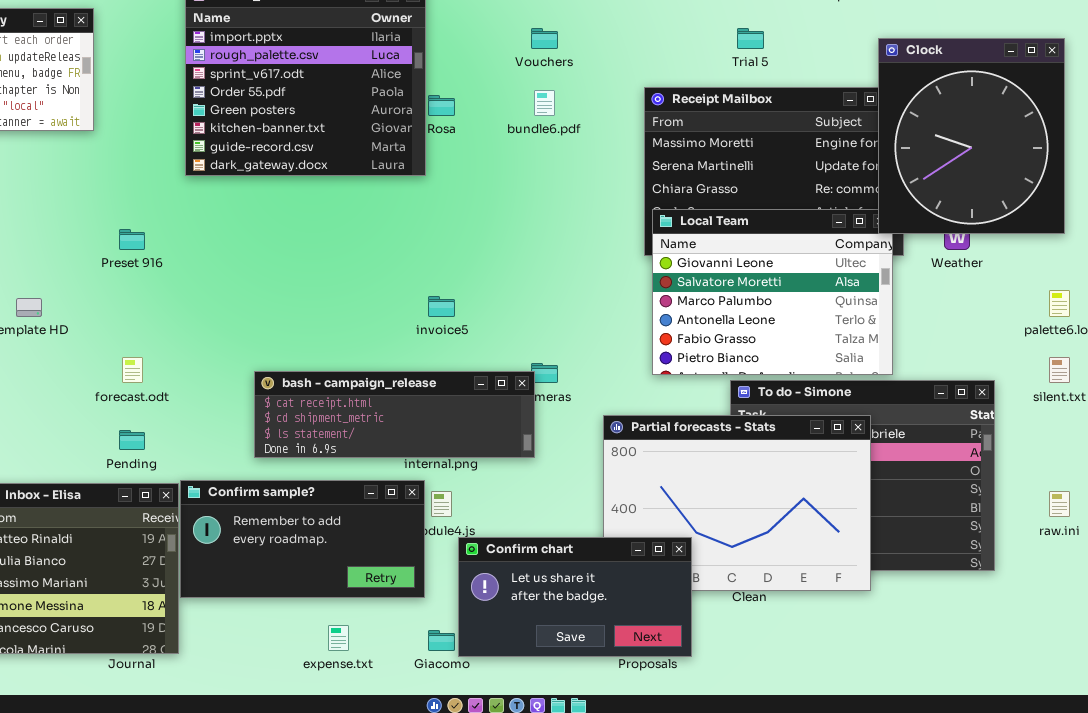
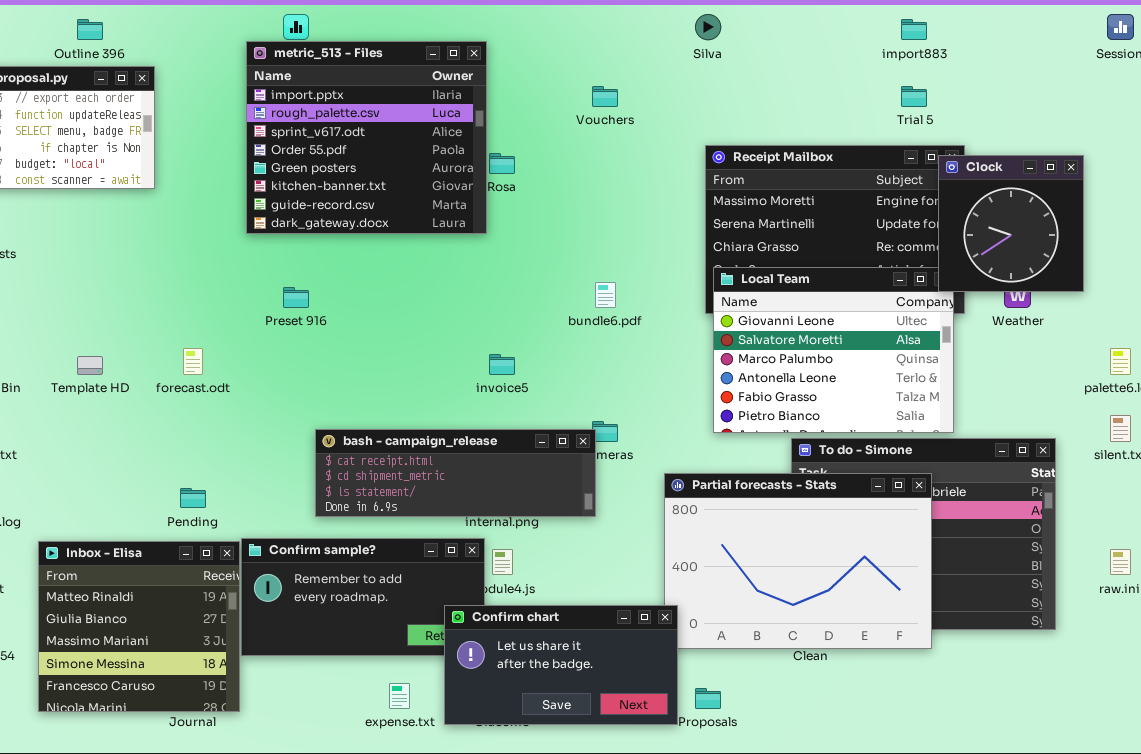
Trial 5: [737,28,764,49] -> [901,86,927,107], moved
Clock: [878,38,1065,234] -> [938,155,1084,292], resized
bundle6.pdf: [534,90,555,116] -> [595,282,616,308], moved
Preset 916: [119,229,145,250] -> [283,287,309,308], moved
forecast.odt: [122,357,143,383] -> [183,348,203,375], moved
Confirm chart: [458,537,692,657] -> [444,605,678,725], moved

